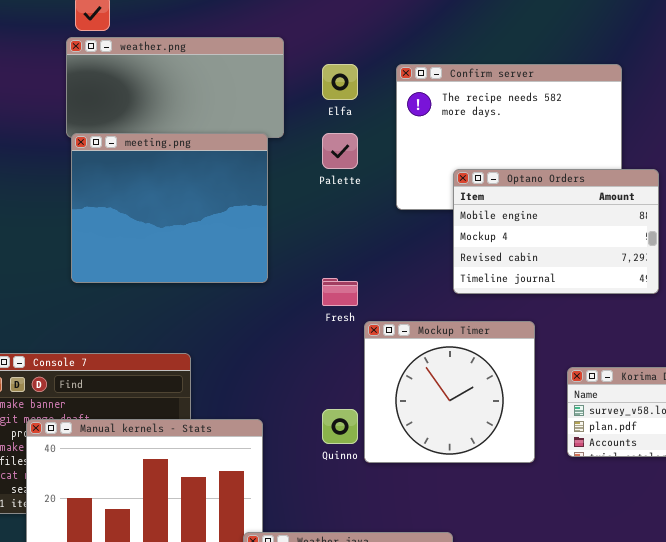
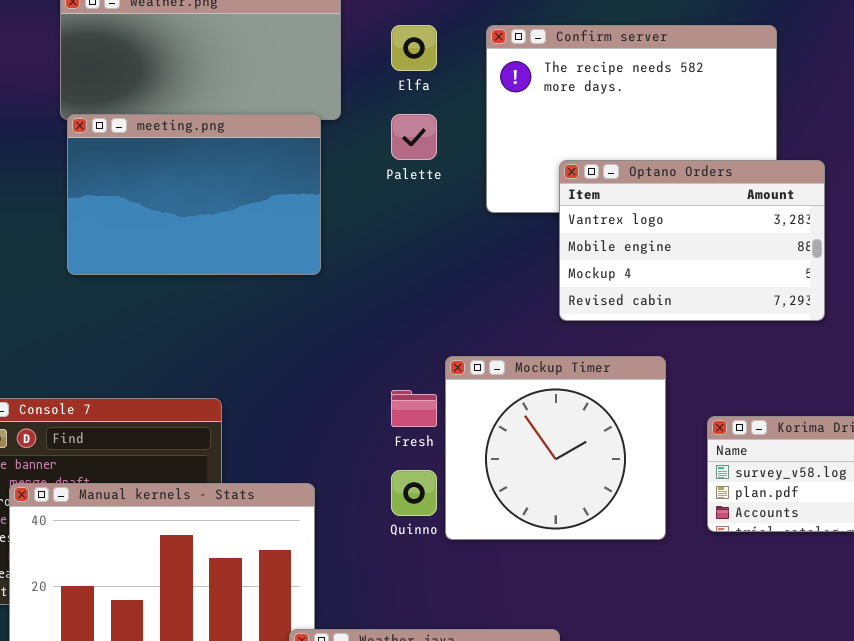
meeting.png: [71,133,268,283] -> [67,114,321,275], resized
Optano Orders: [453,169,659,294] -> [559,160,825,321], scrolled up 1 row
Fresh: [322,278,358,306] -> [391,390,437,427], moved

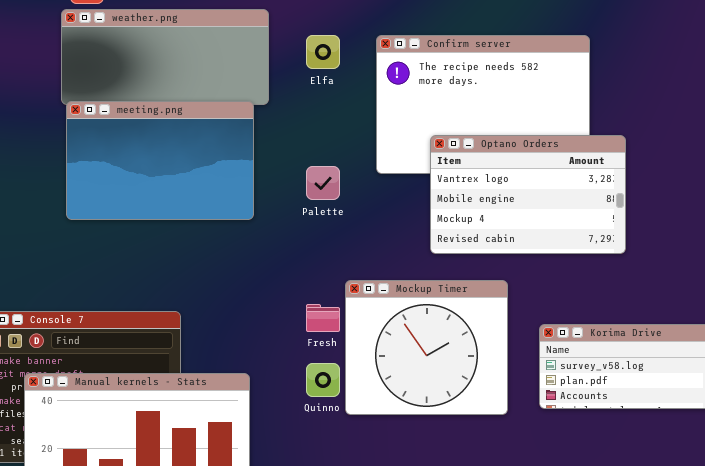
Palette: [391,114,437,160] -> [306,166,340,200], moved

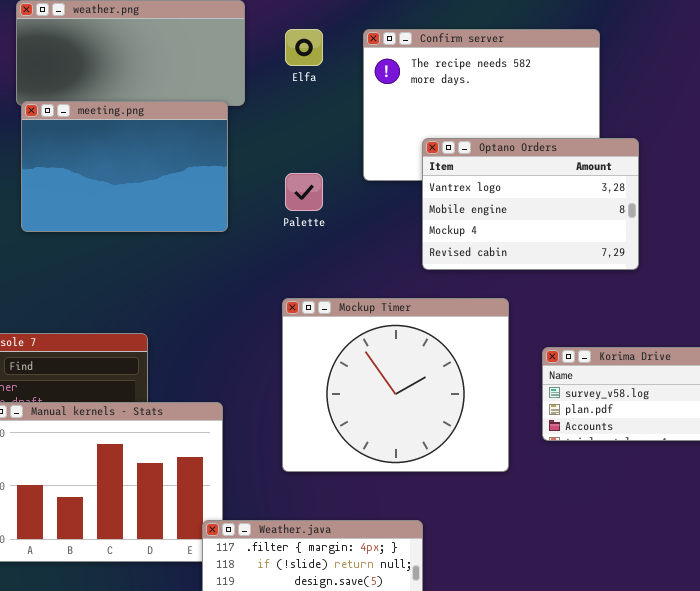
Mockup Timer: [345,280,508,415] -> [282,298,509,472], resized

